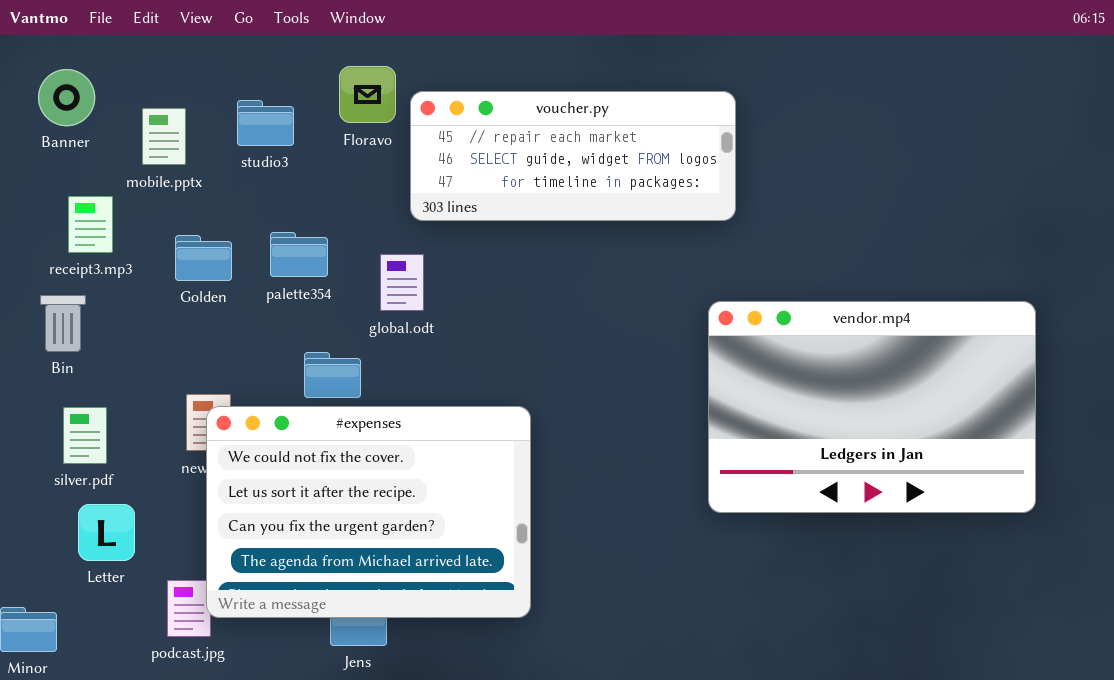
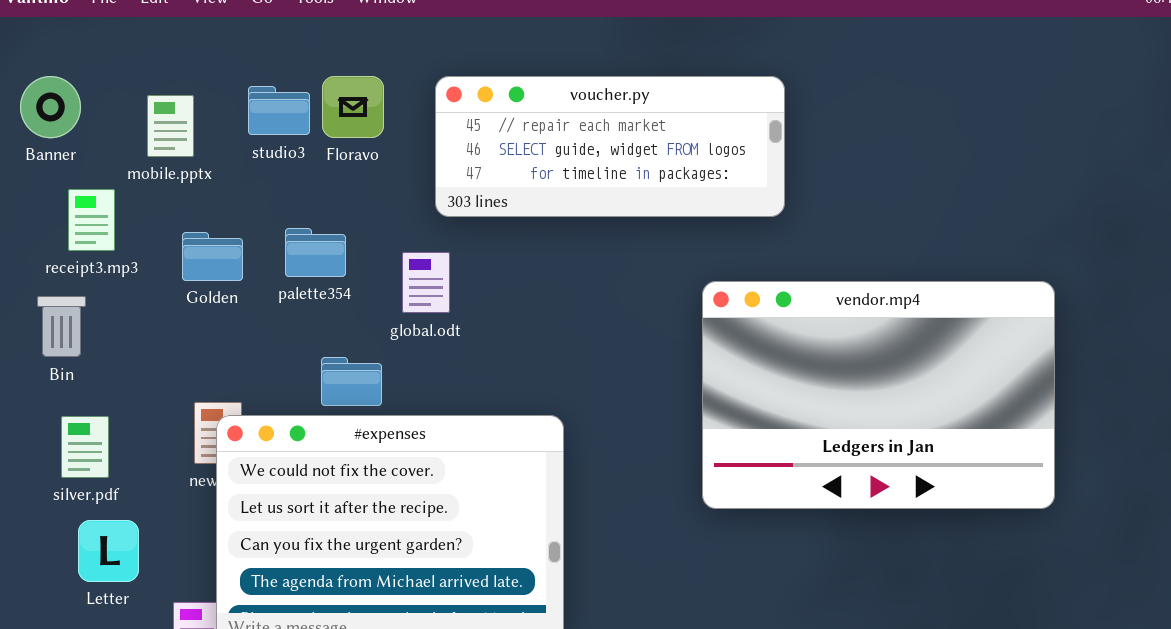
Floravo: [339,66,396,123] -> [322,76,384,138], moved
Banner: [38,69,95,126] -> [20,76,81,138], moved
vendor.mp4: [708,301,1036,513] -> [702,281,1055,509], moved

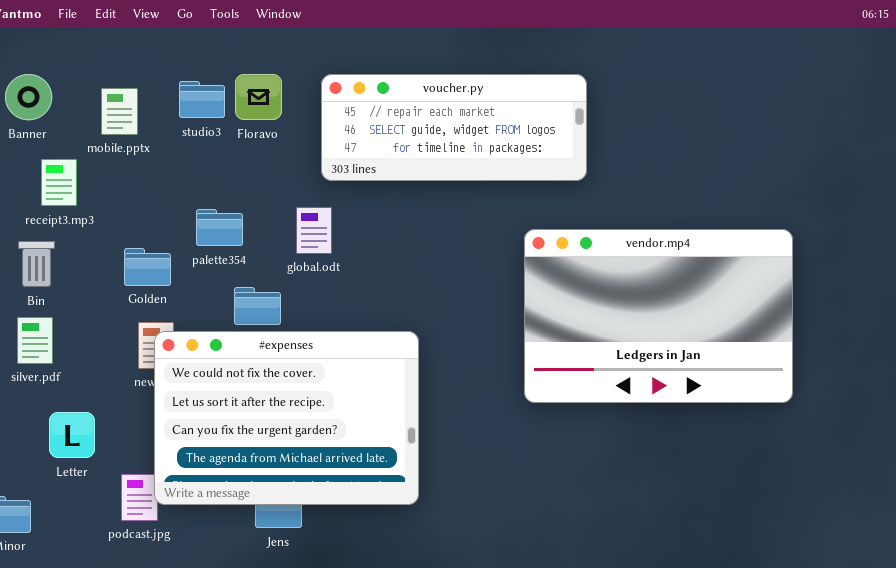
palette354: [285,228,346,277] -> [196,209,243,246], moved
Golden: [182,232,243,281] -> [124,248,171,286], moved
silver.pdf: [61,416,109,478] -> [17,317,53,364], moved

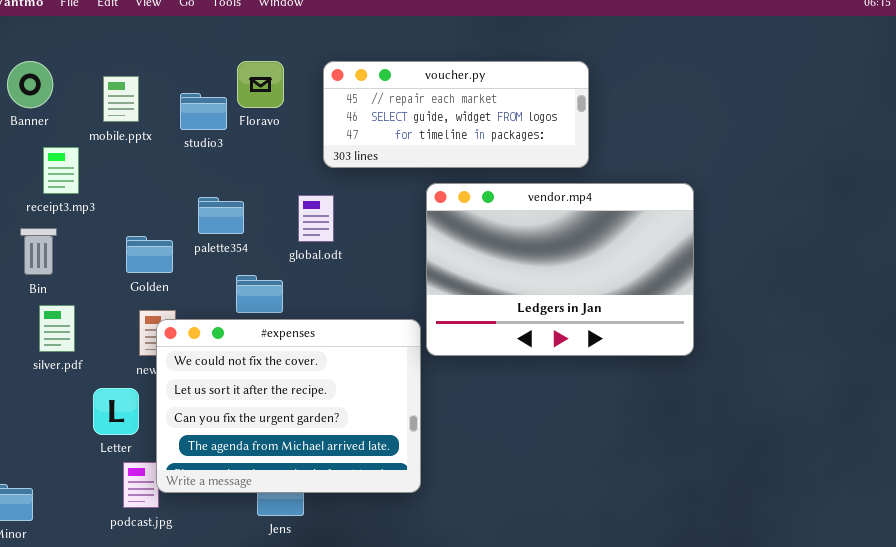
studio3: [179,81,225,118] -> [180,93,227,130], moved
vendor.mp4: [524,229,793,403] -> [426,183,694,356], moved
silver.pdf: [17,317,53,364] -> [39,305,75,352], moved
Letter: [49,412,95,458] -> [93,388,139,435], moved

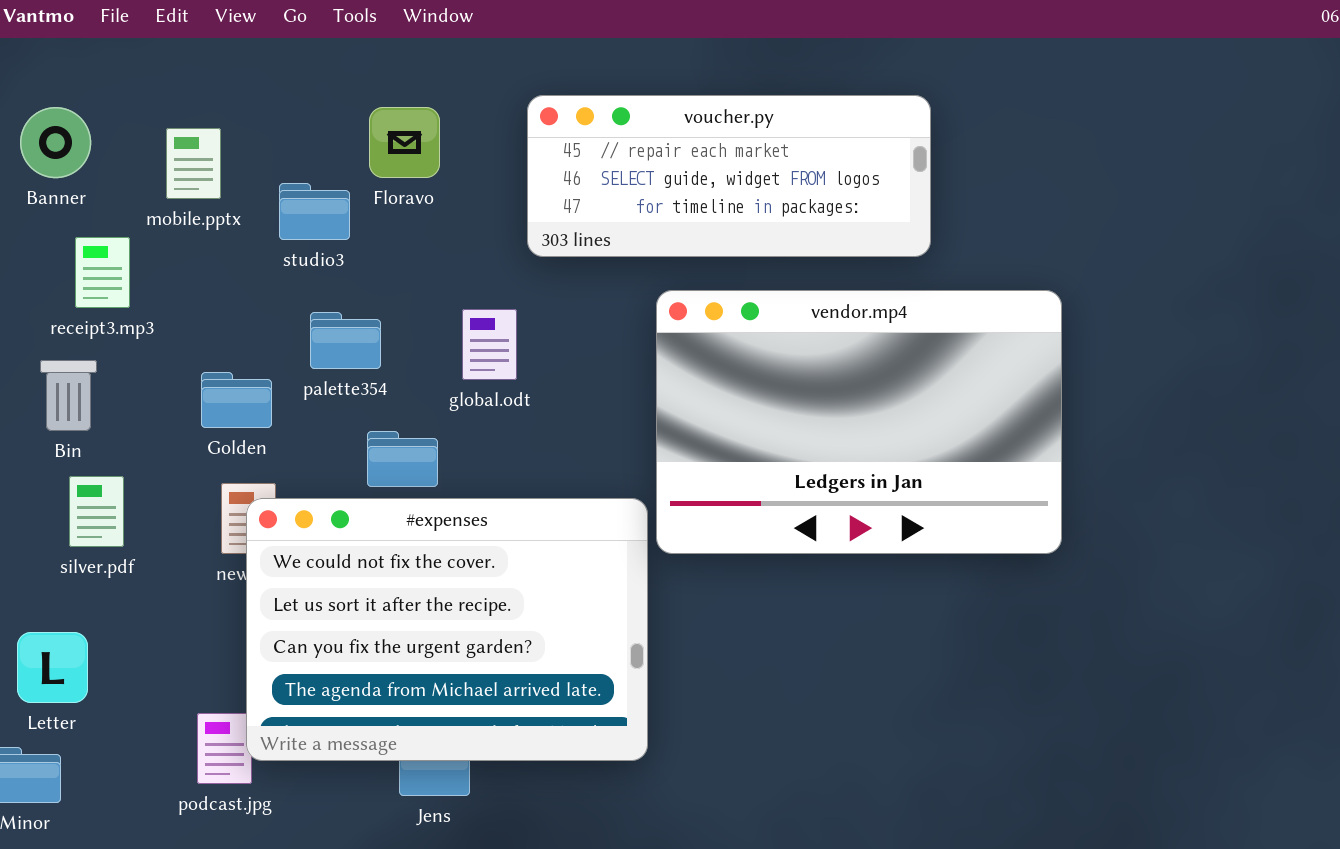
voucher.py: [323,61,589,168] -> [527,95,931,257], moved
studio3: [180,93,227,130] -> [279,183,350,240], moved
Letter: [93,388,139,435] -> [17,632,88,703], moved

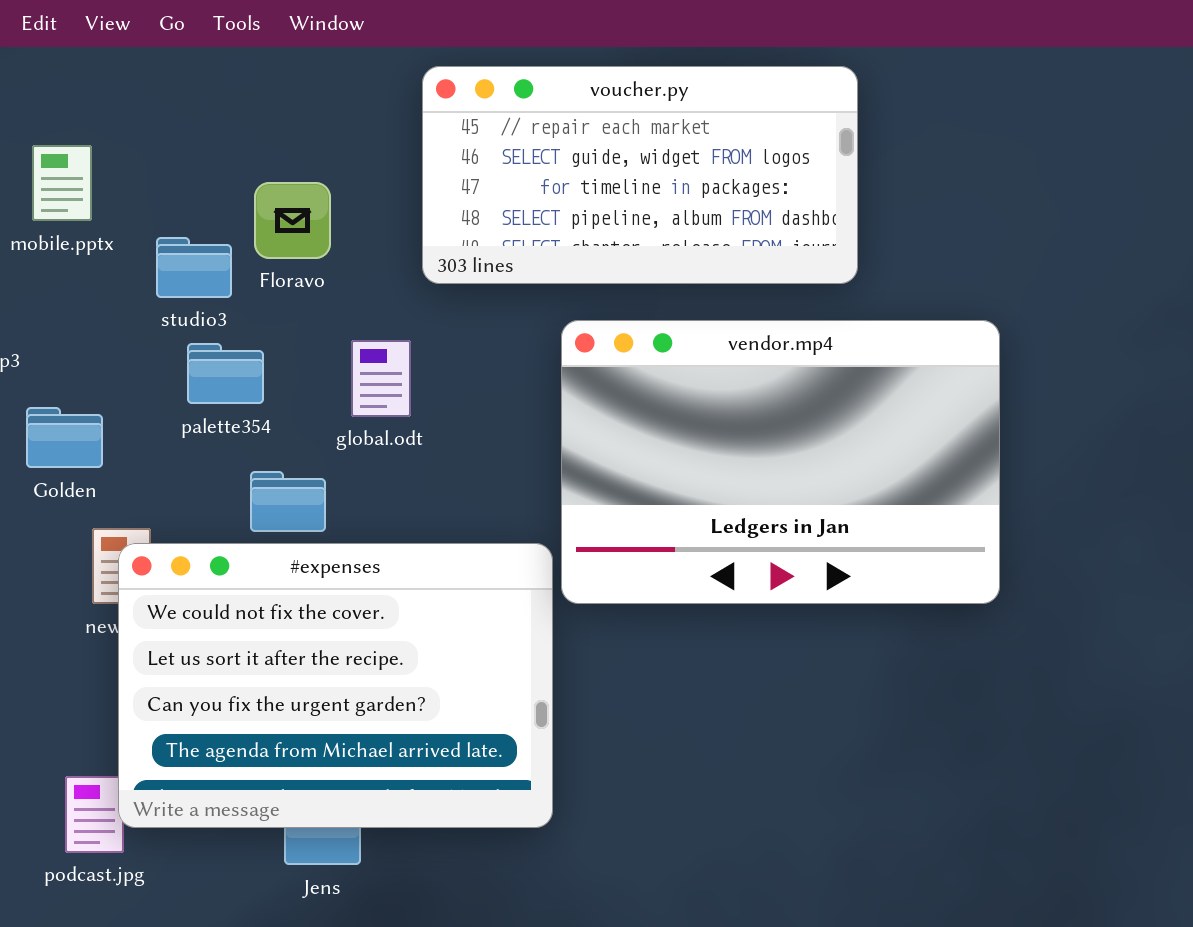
voucher.py: [527,95,931,257] -> [422,66,858,284], resized
Floravo: [369,107,440,178] -> [254,182,331,259], moved
studio3: [279,183,350,240] -> [156,237,232,298], moved
Golden: [201,372,272,428] -> [26,407,103,468], moved

